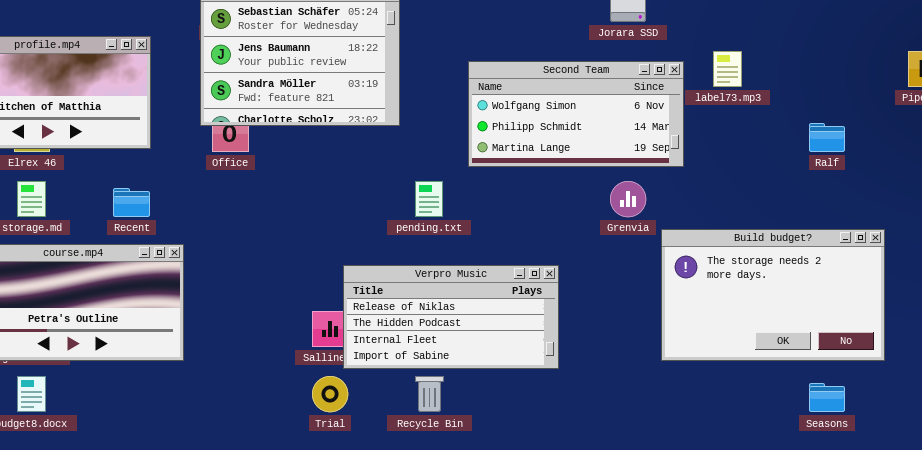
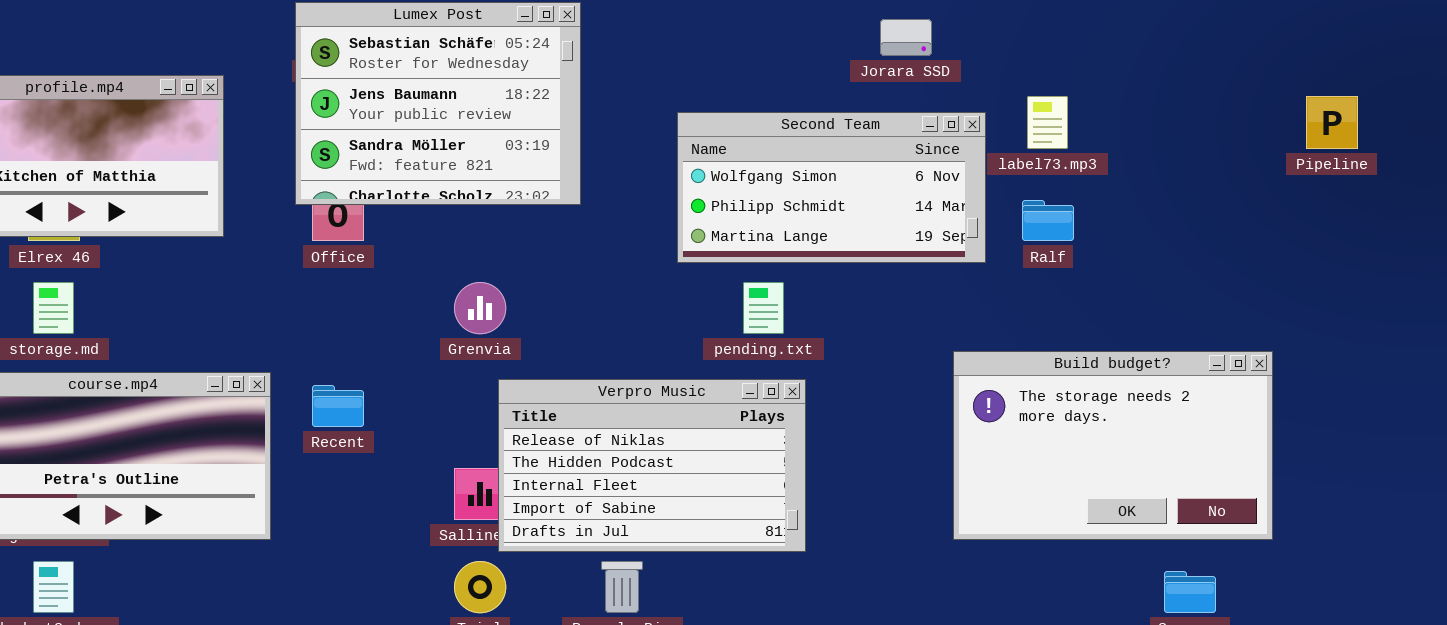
Ralf: [809,123,845,152] -> [1022,200,1074,241], moved
pending.txt: [415,181,443,217] -> [743,282,784,334], moved
Grenvia: [610,181,646,217] -> [454,282,506,334], moved
Recent: [113,188,150,217] -> [312,385,364,427], moved
Verpro Music: [343,265,559,369] -> [498,379,806,552], resized

